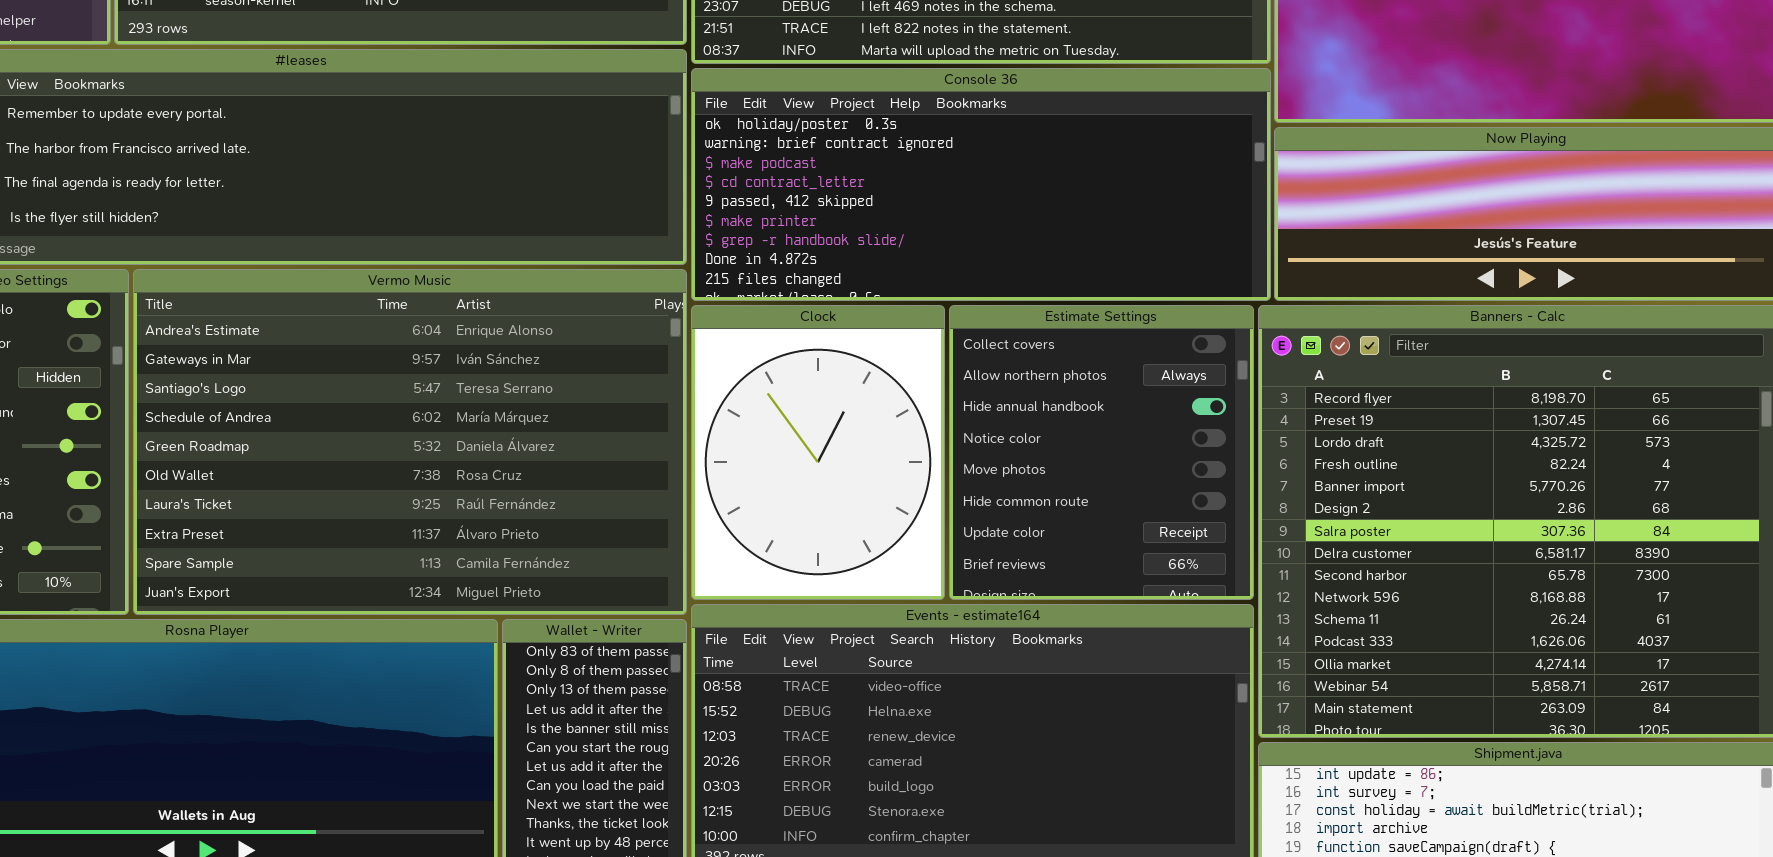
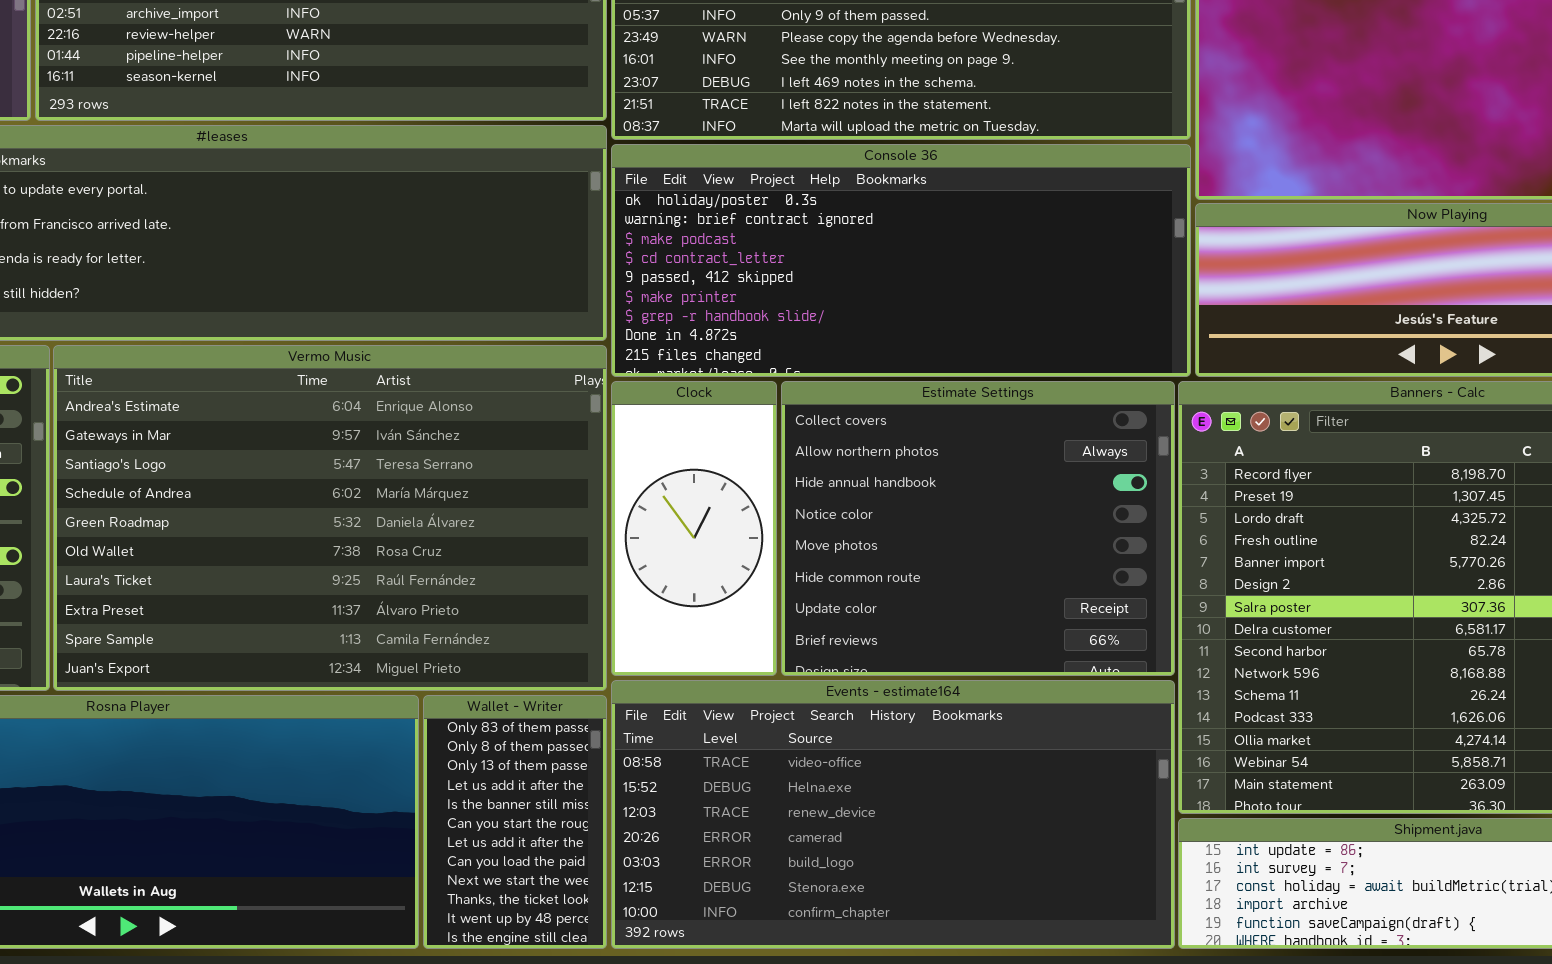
Clock: [691,305,945,600] -> [611,381,777,676], resized
Estimate Settings: [949,305,1254,600] -> [781,381,1175,676], resized

